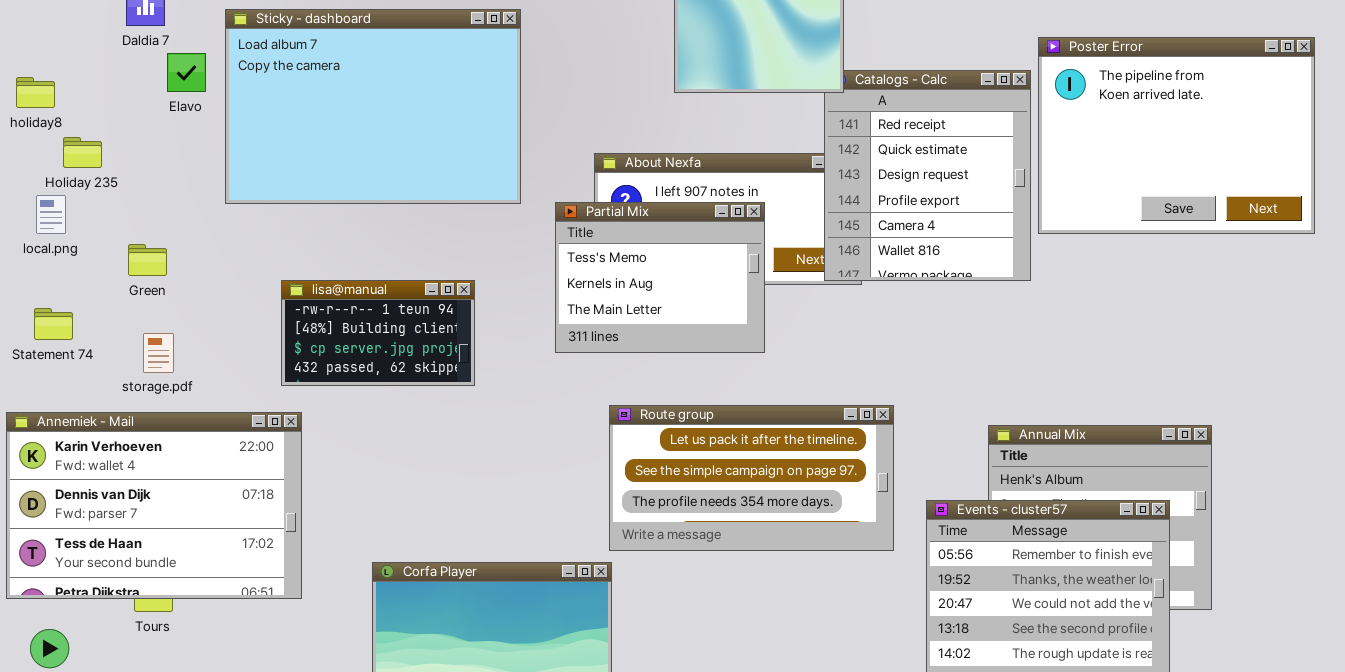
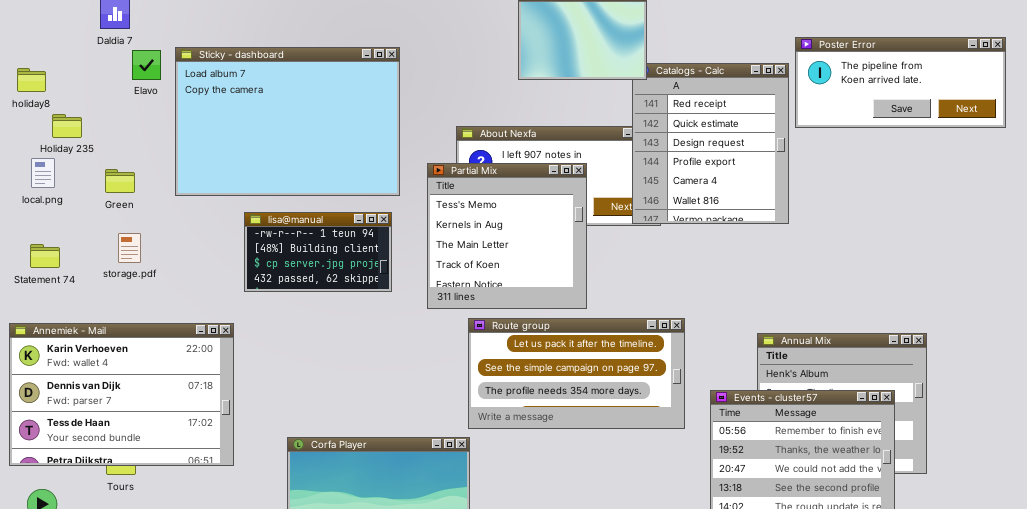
Sticky - dashboard: [225,9,521,204] -> [175,47,400,196], moved
Poster Error: [1038,37,1315,234] -> [795,37,1006,128], resized
Partial Mix: [555,202,765,353] -> [427,163,587,309], resized
Green: [128,244,167,276] -> [105,169,135,193], moved
lisa@manual: [281,280,475,386] -> [244,212,392,292], moved
storage.pdf: [143,333,174,373] -> [118,233,141,263], moved

